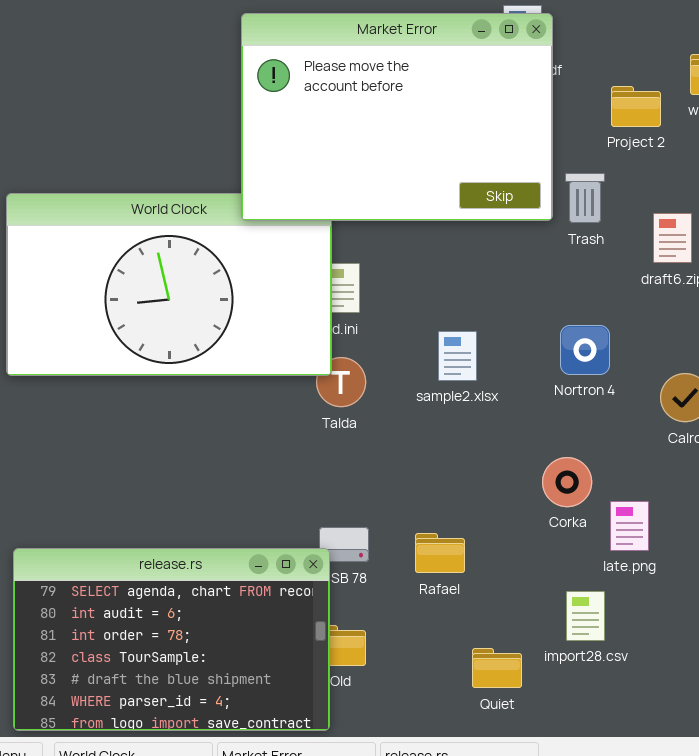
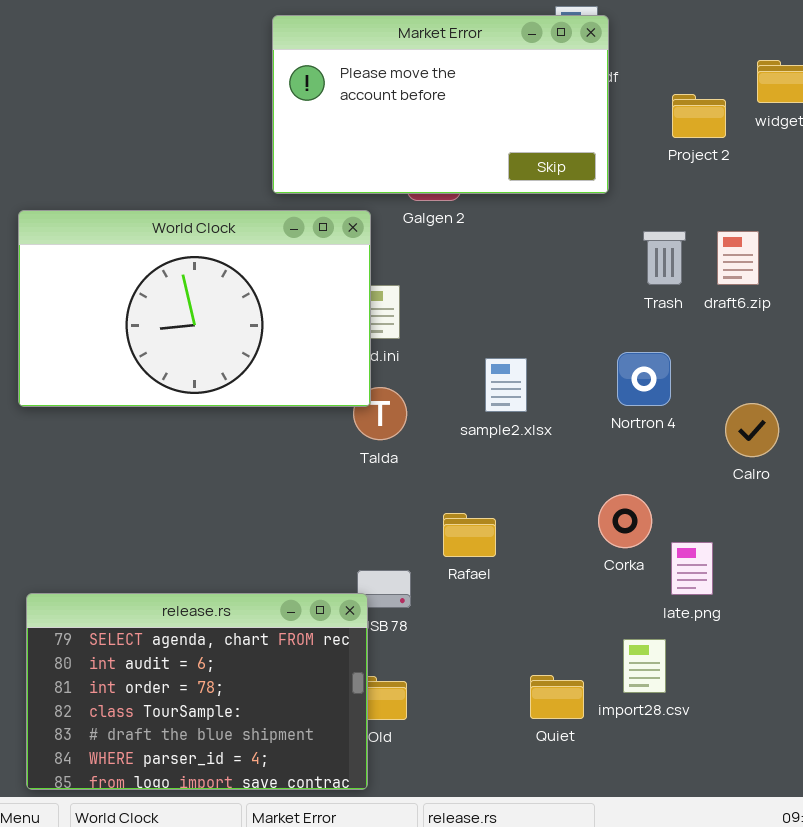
Market Error: [241,13,553,221] -> [272,15,609,194], resized
Trash: [565,173,605,223] -> [643,231,686,285], moved
Rafael: [415,533,465,573] -> [443,513,496,557], moved
Quiet: [472,648,522,688] -> [530,675,584,719], moved

